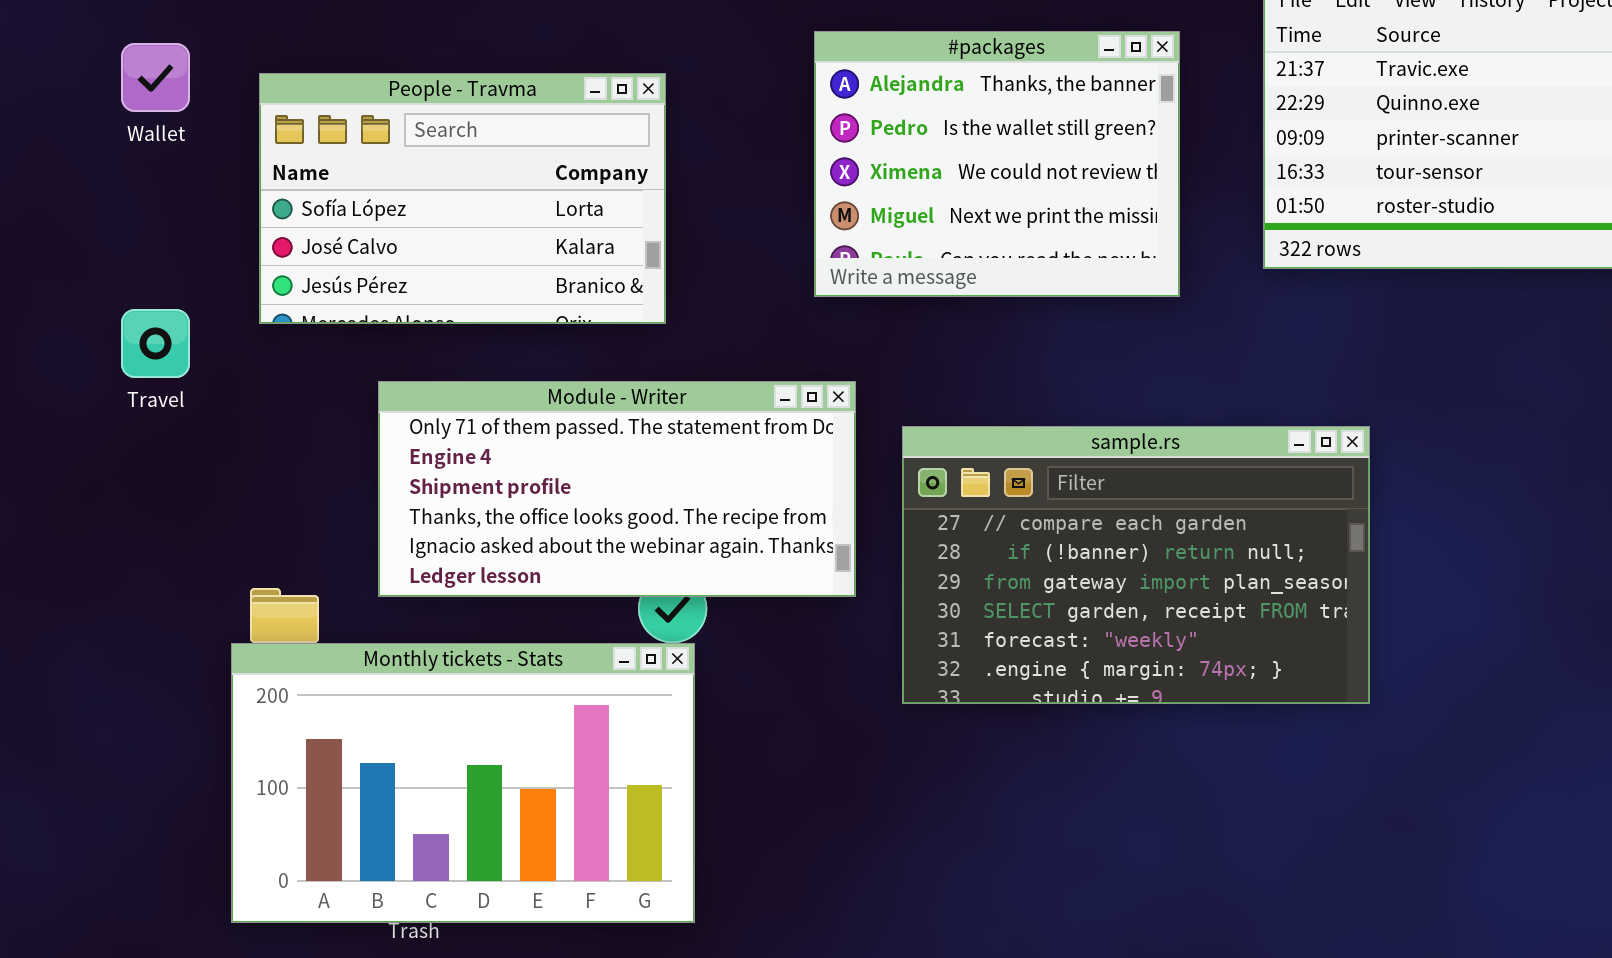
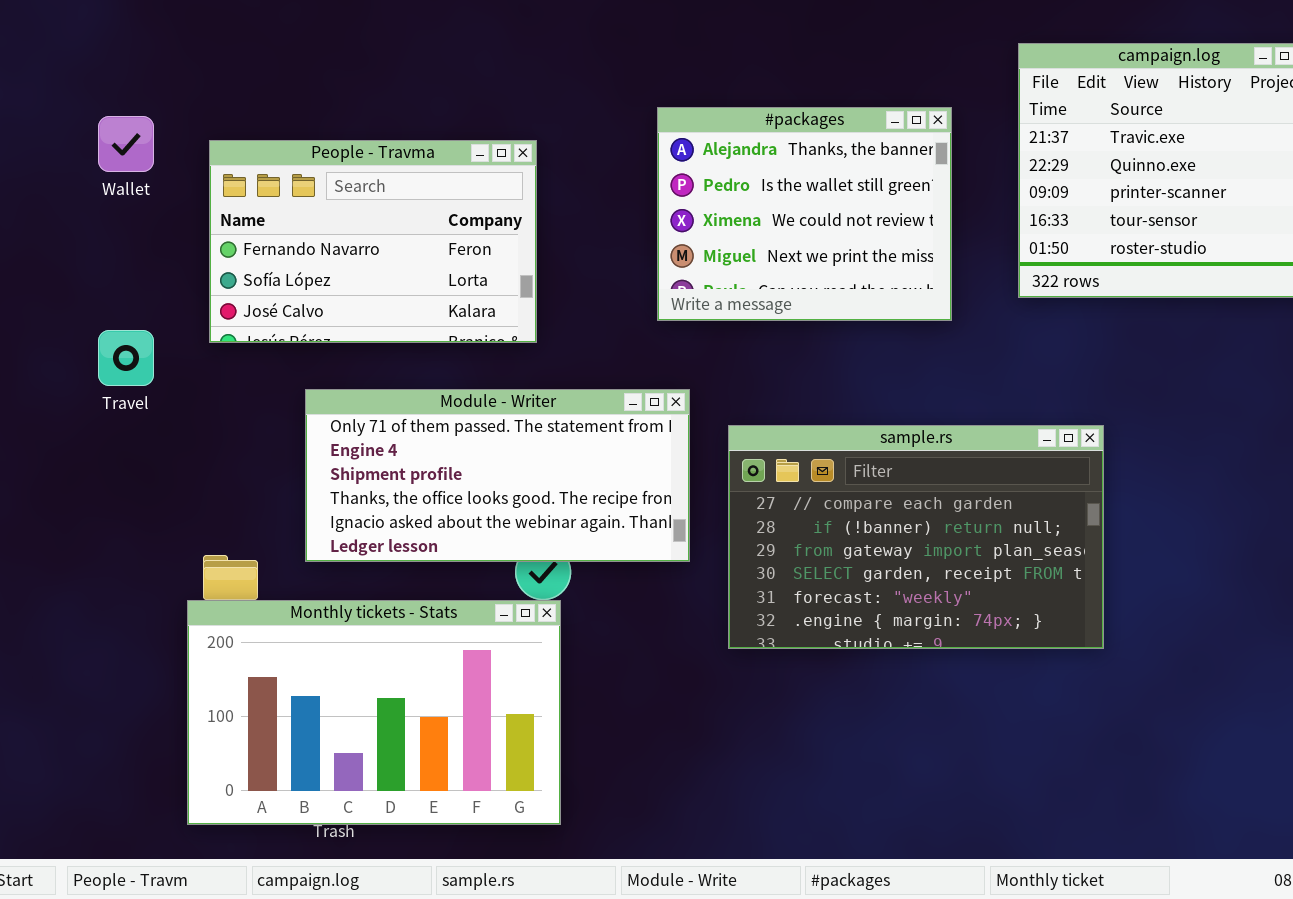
People - Travma: [259,73,666,324] -> [209,140,537,343], scrolled up 1 row

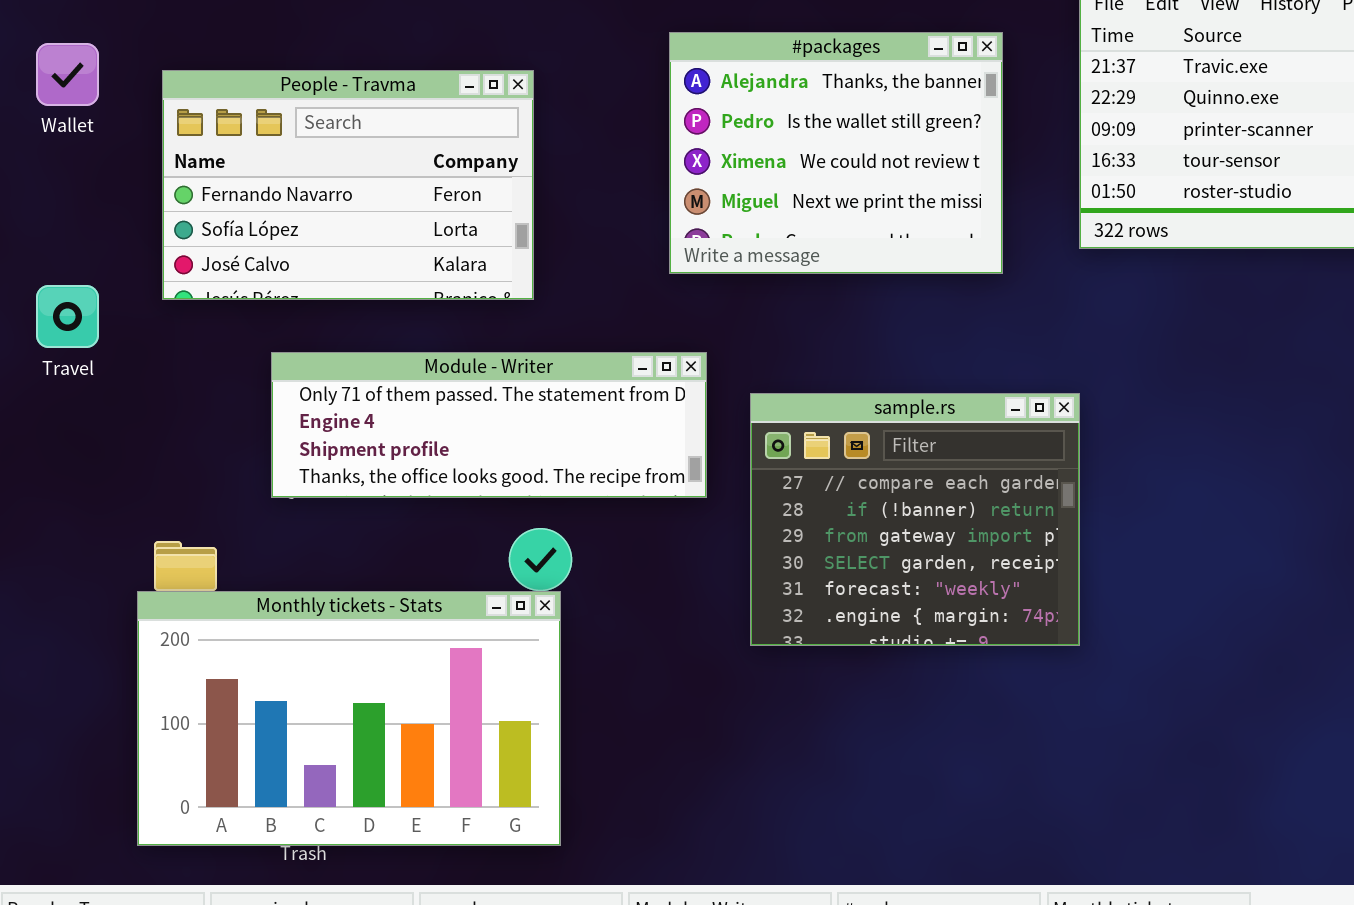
Module - Writer: [305,389,690,562] -> [271,352,707,498], resized
sample.rs: [728,425,1104,649] -> [750,393,1080,646], resized

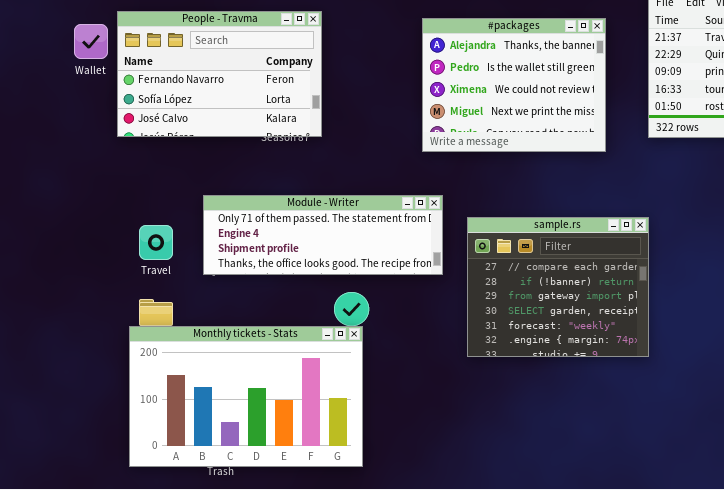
People - Travma: [162,70,534,300] -> [117,11,322,137], moved
Travel: [36,285,99,348] -> [139,225,173,260], moved

